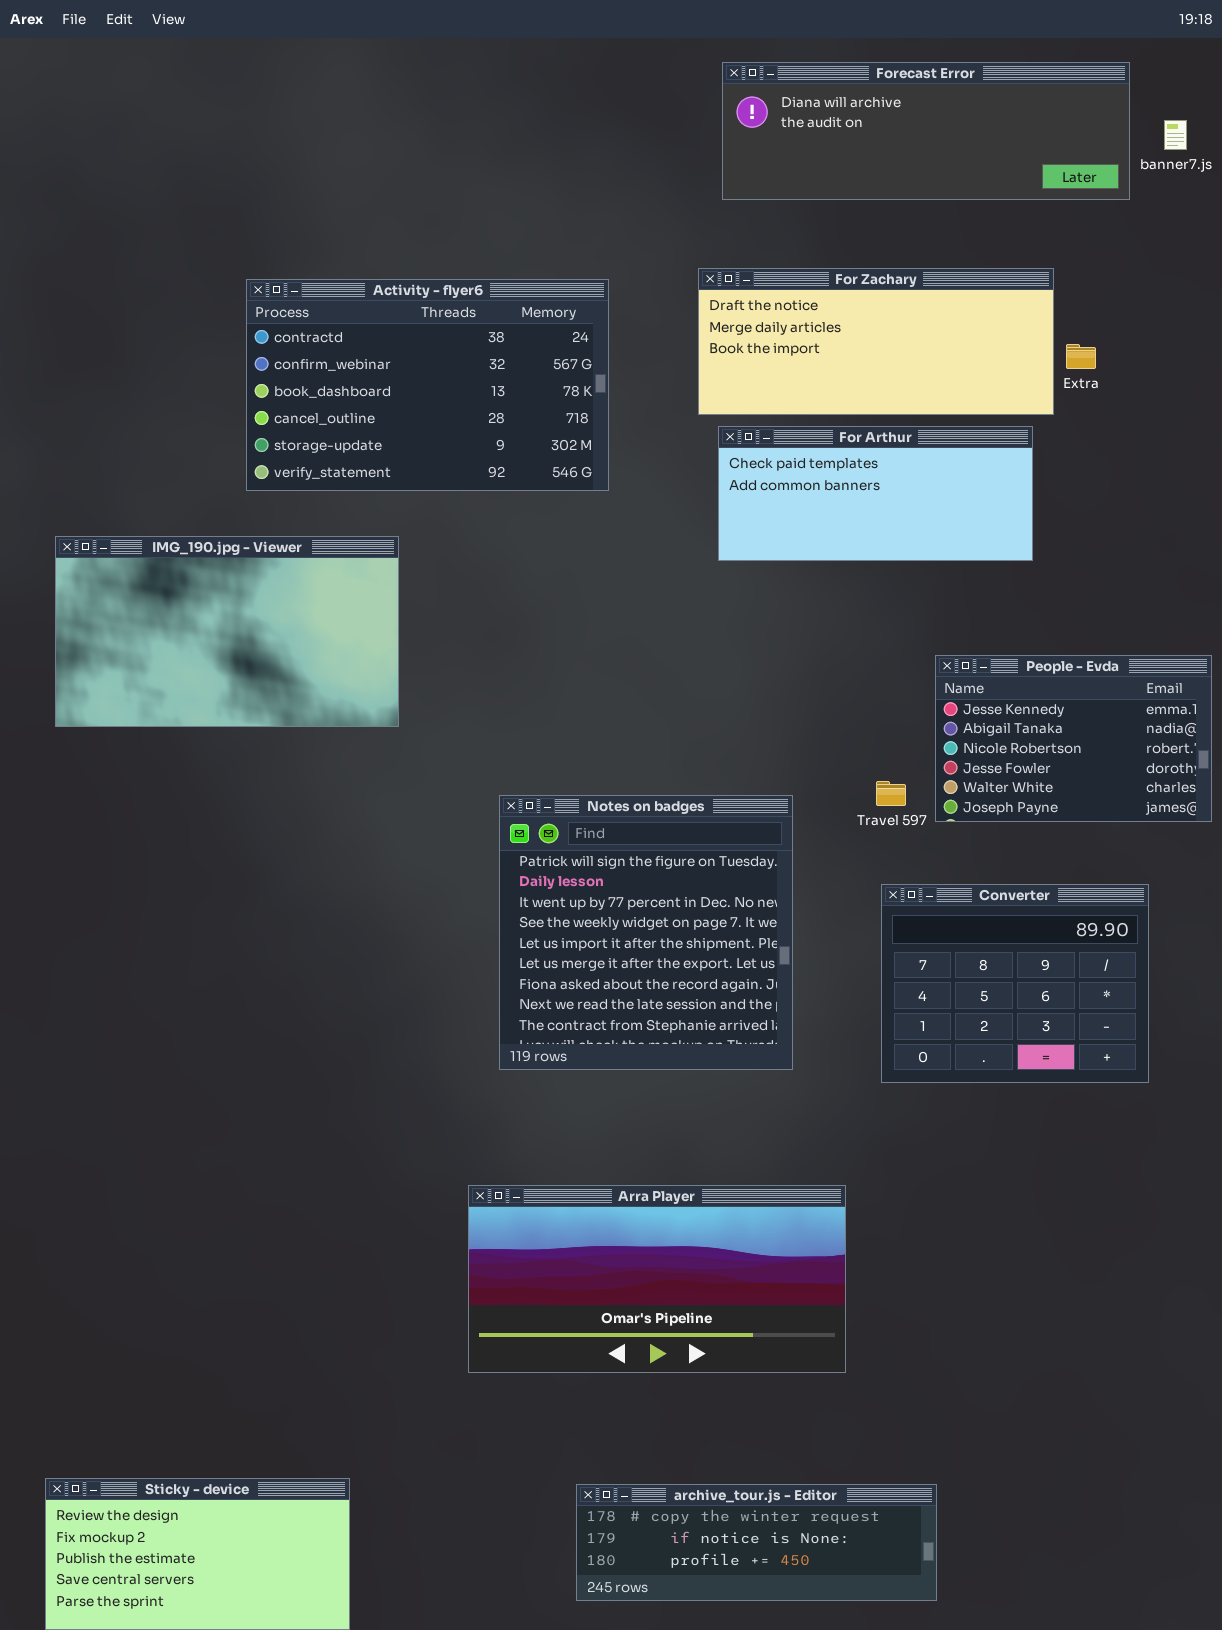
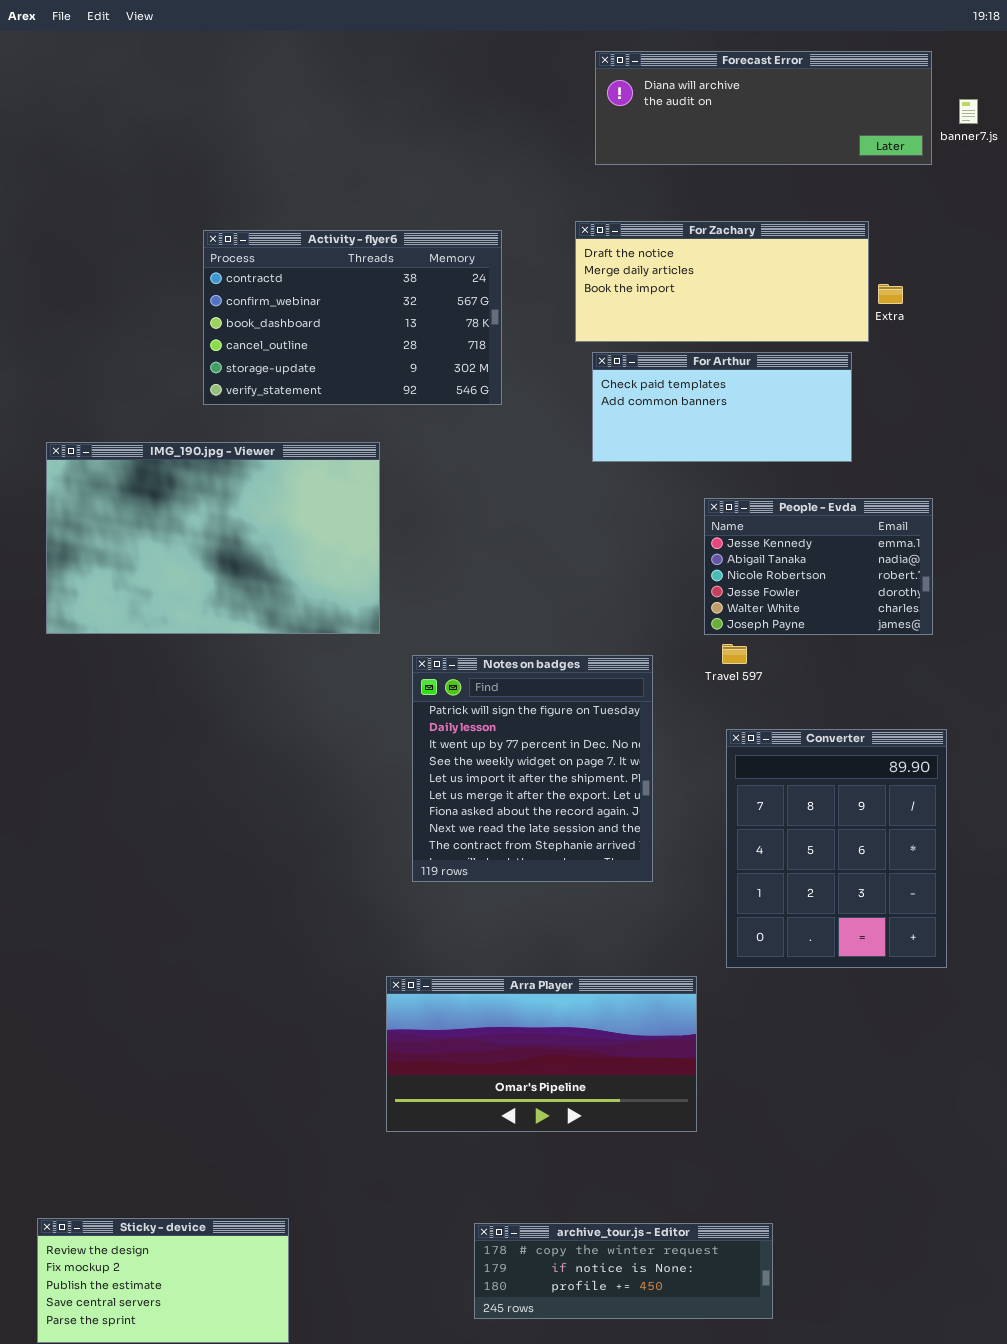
IMG_190.jpg - Viewer: [55,536,399,727] -> [46,442,380,634], resized
People - Evda: [935,655,1212,822] -> [704,498,933,635], moved
Converter: [881,884,1149,1083] -> [726,729,947,968], resized

